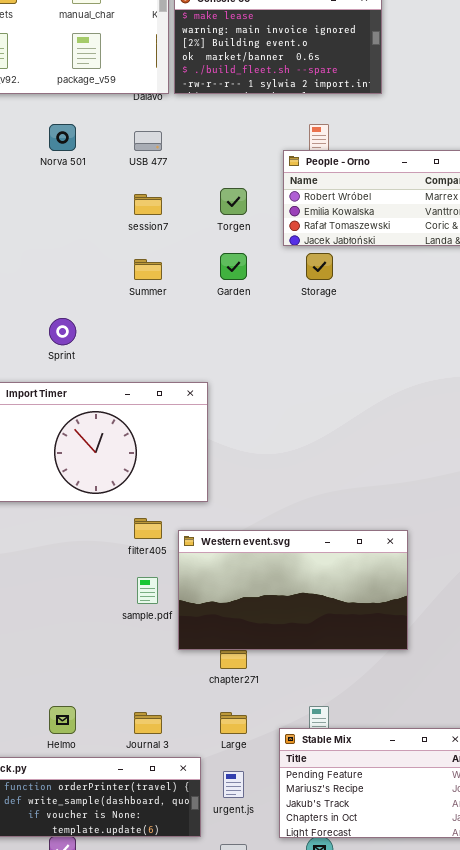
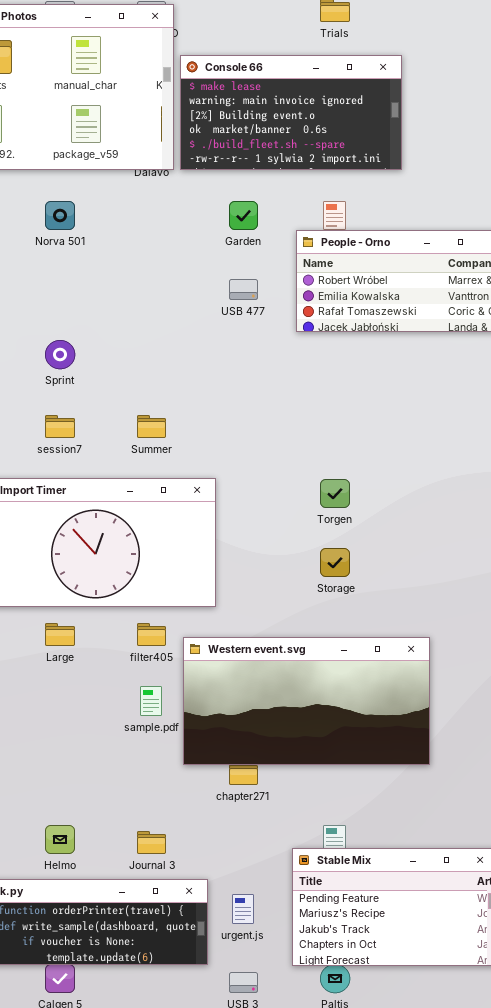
USB 477: [134,131,162,151] -> [229,279,258,300], moved
Torgen: [220,188,247,215] -> [320,479,350,508], moved
session7: [134,194,162,215] -> [45,415,75,438], moved
Garden: [220,253,247,280] -> [229,201,258,230], moved
Storage: [306,253,333,280] -> [320,548,350,577], moved
Summer: [134,259,162,280] -> [137,415,166,438], moved
Sprint: [49,318,76,345] -> [45,340,75,369], moved
Large: [220,712,247,734] -> [45,623,75,646], moved

